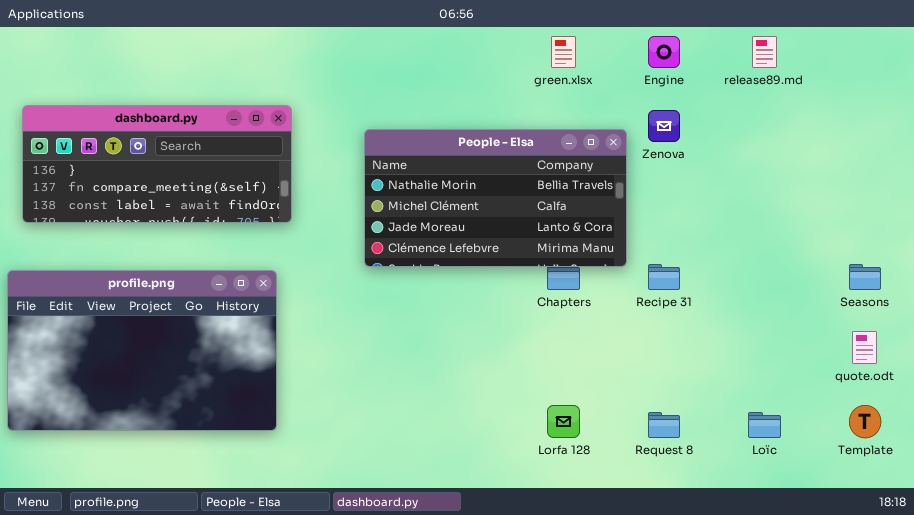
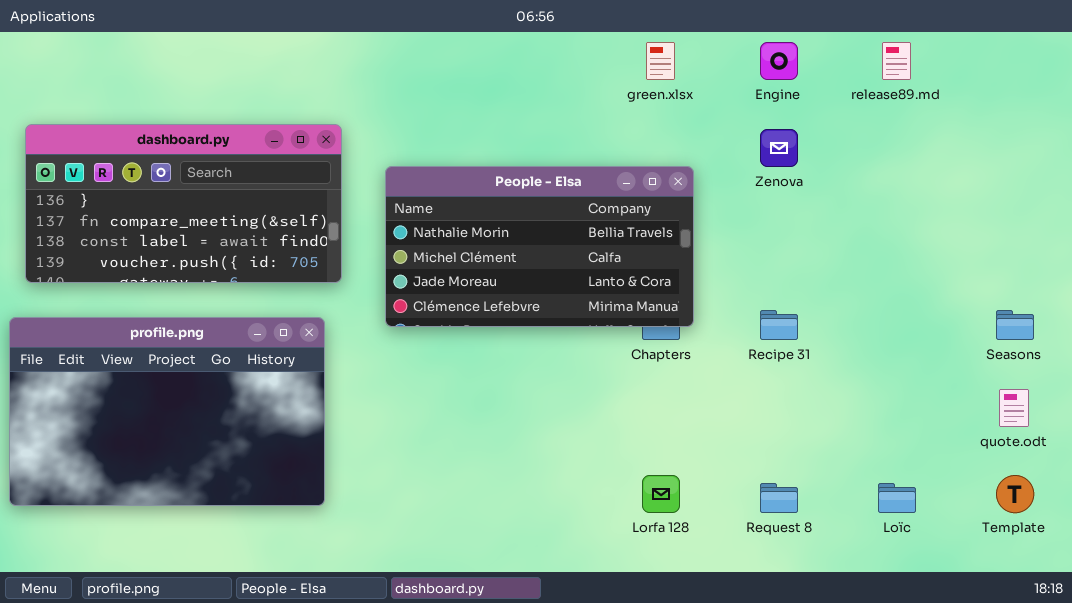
dashboard.py: [22,105,292,223] -> [25,124,342,283], resized
People - Elsa: [364,129,627,267] -> [385,166,694,327], moved

